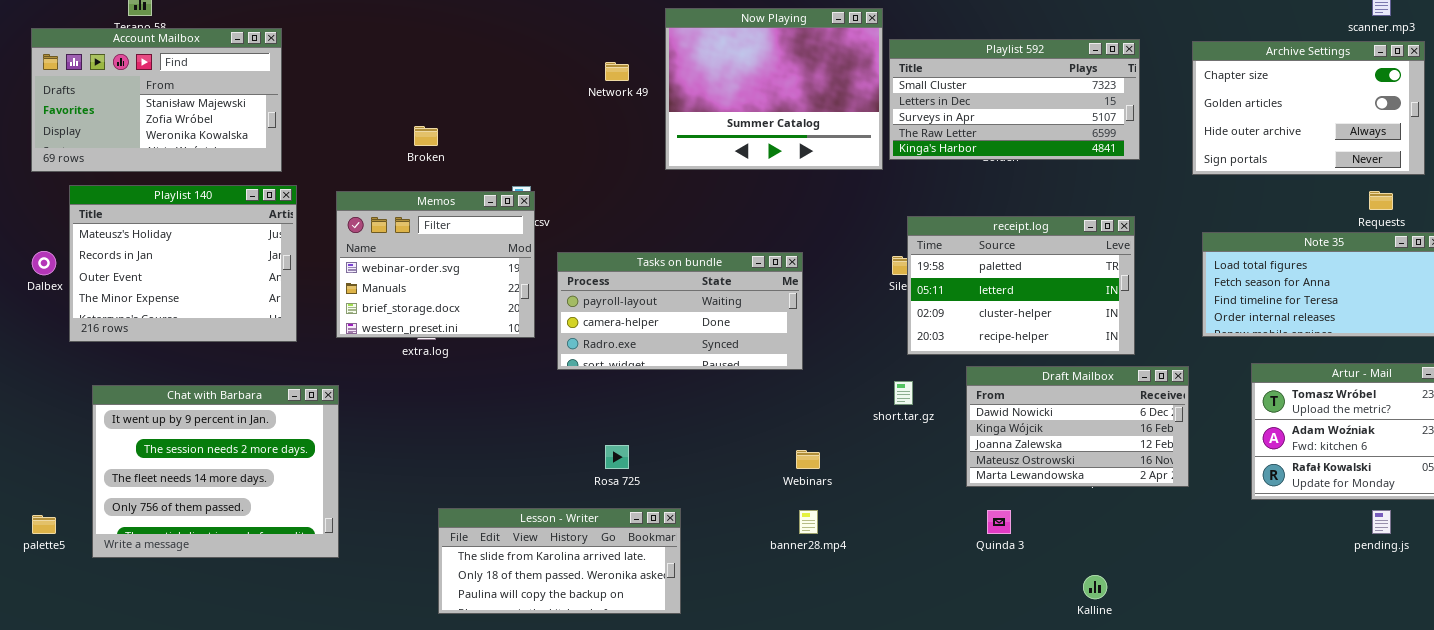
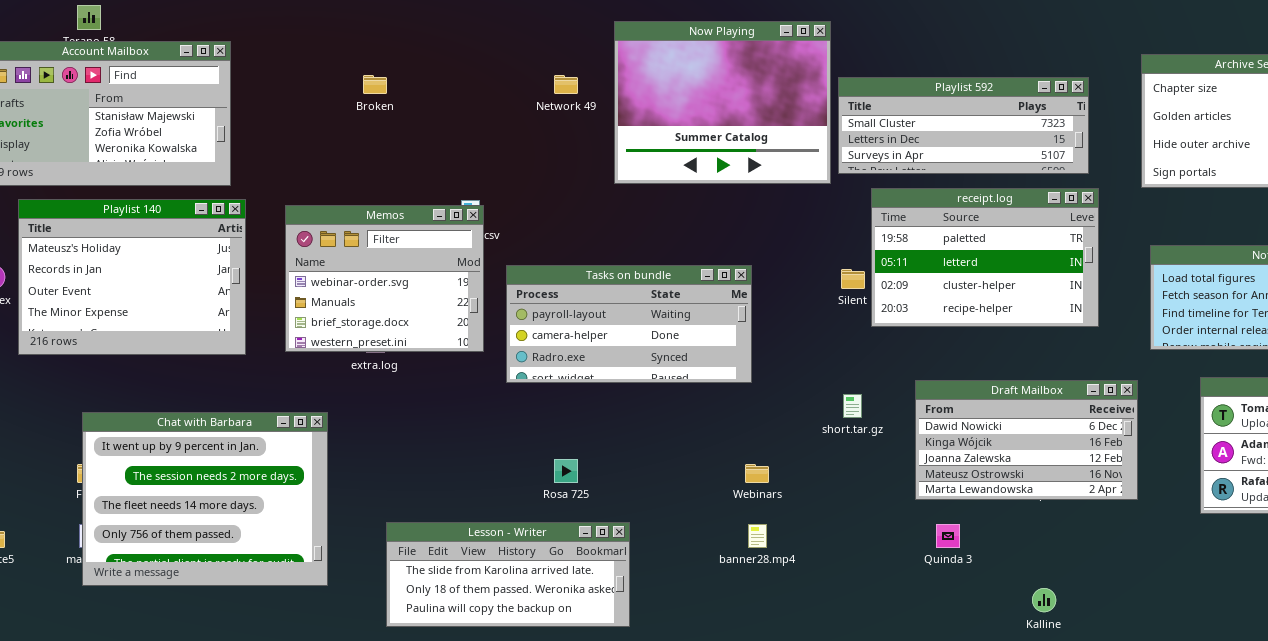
Playlist 592: [889,39,1140,160] -> [838,77,1089,174], resized
Broken: [414,126,438,146] -> [363,75,387,94], moved
receipt.log: [907,216,1135,355] -> [871,188,1099,327], moved
Chat with Barbara: [92,385,339,558] -> [82,412,328,586], moved

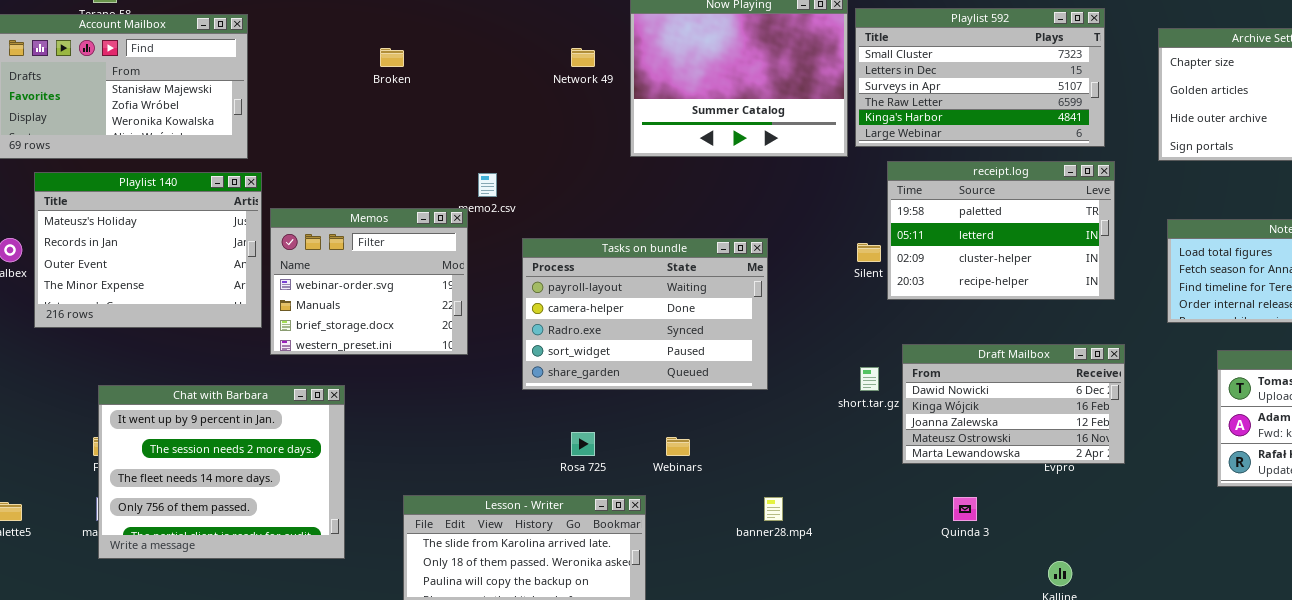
Playlist 592: [838,77,1089,174] -> [855,8,1105,147], resized
Memos: [285,205,484,352] -> [270,208,468,355], moved
Tasks on bundle: [506,265,752,383] -> [522,238,768,390], resized
Draft Mailbox: [915,380,1138,500] -> [902,344,1125,464], moved
Webinars: [745,464,769,483] -> [666,437,690,456], moved

